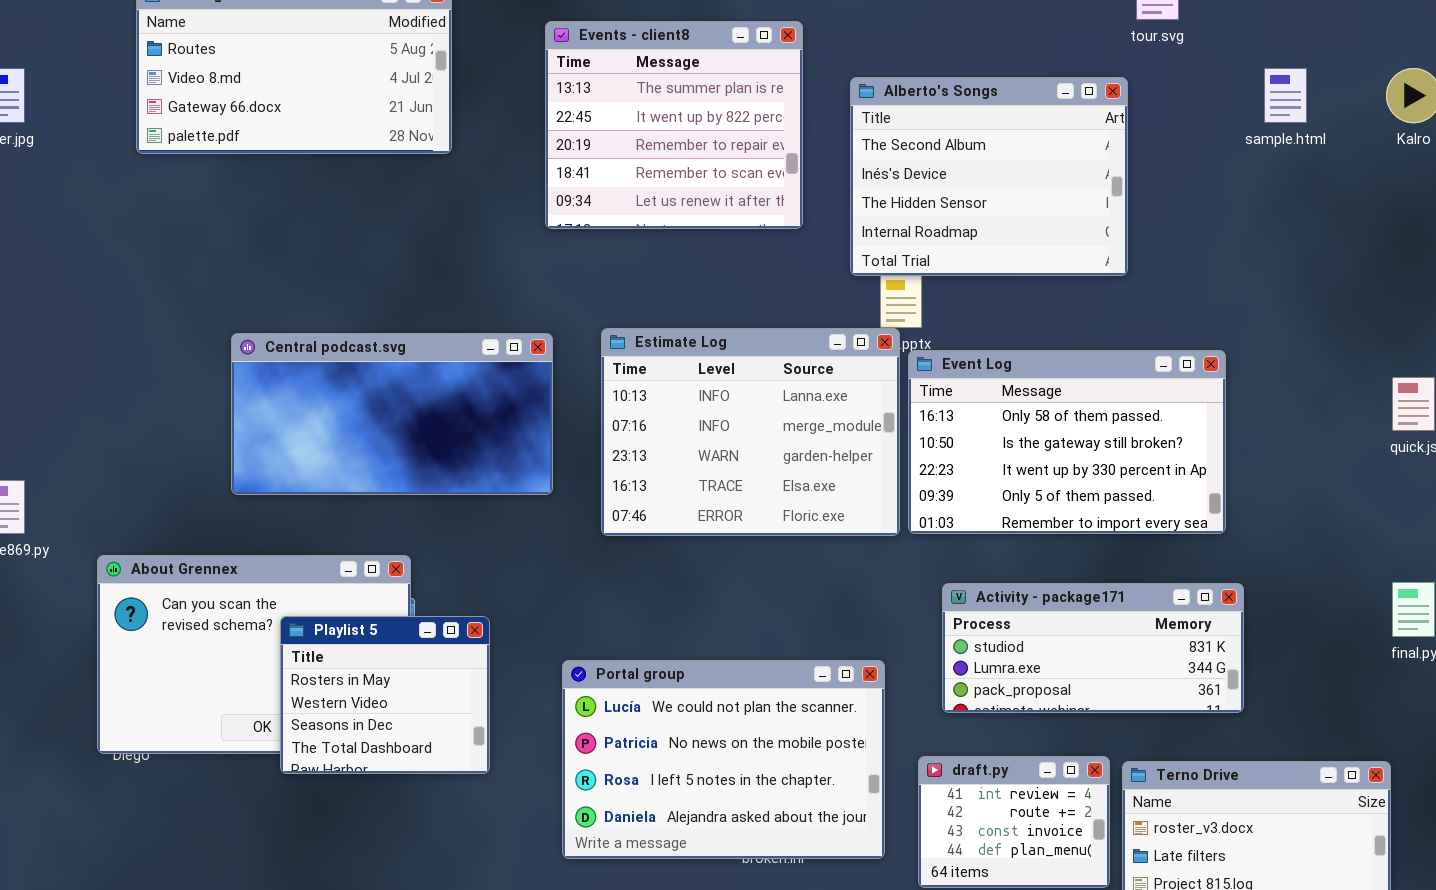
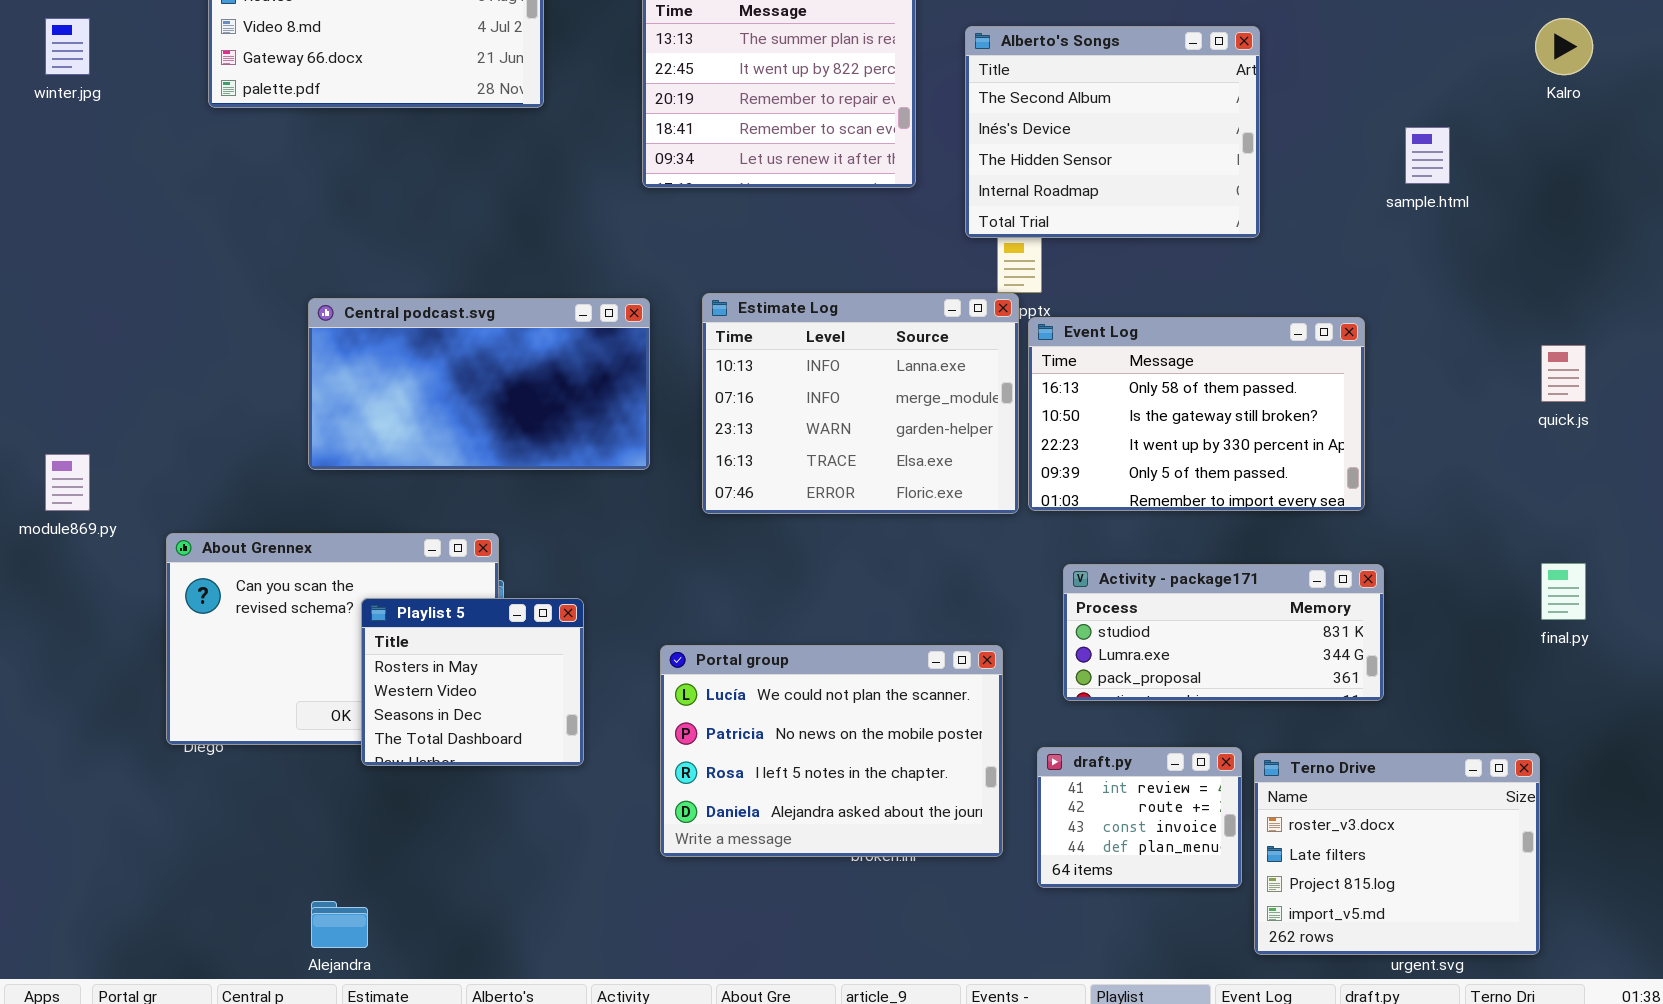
sample.html: [1264,68,1307,123] -> [1405,127,1450,184], moved

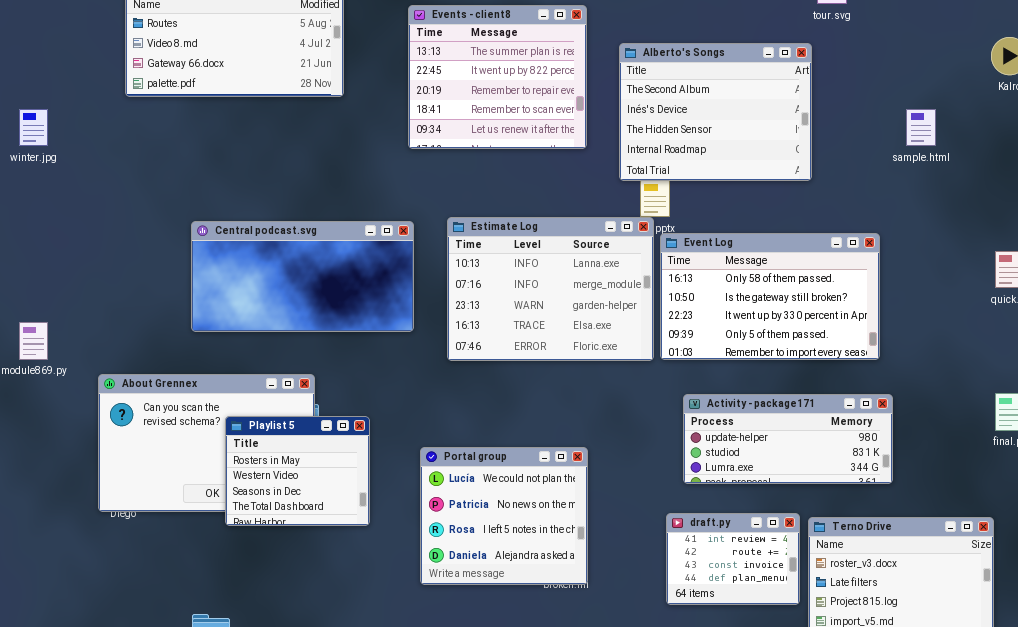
winter.jpg: [45,18,90,75] -> [19,109,48,146], moved
Activity - package171: [1063,564,1384,701] -> [683,394,893,484], scrolled up 1 row
Portal group: [660,645,1003,857] -> [420,447,588,585], resized

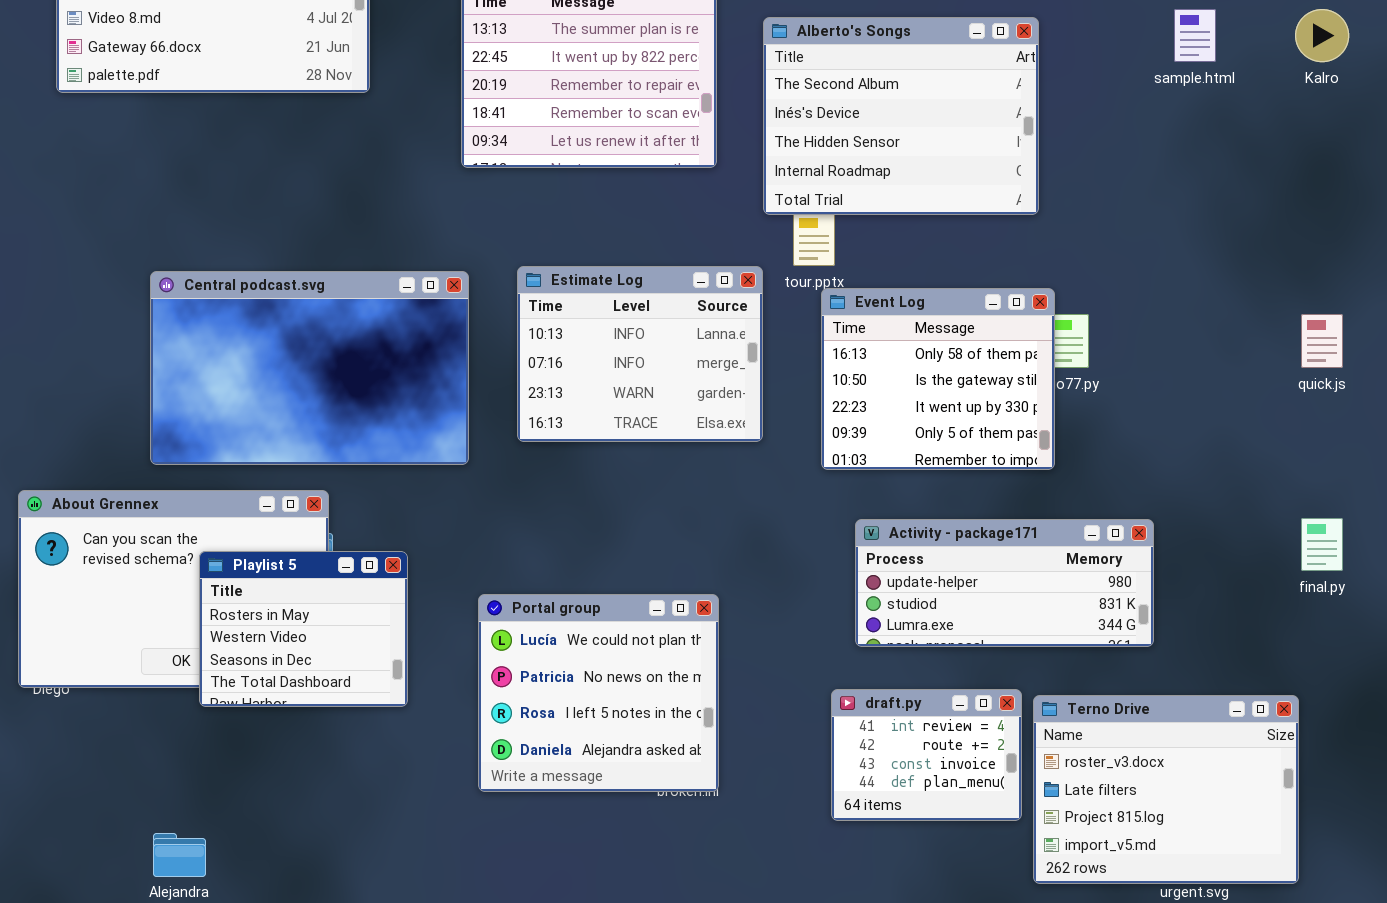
sample.html: [906,109,936,146] -> [1174,9,1216,62], moved
Estimate Log: [447,217,654,361] -> [517,266,763,442], resized
Central podcast.svg: [191,221,414,332] -> [150,271,469,465], resized
Event Log: [660,233,880,360] -> [821,288,1055,470], resized

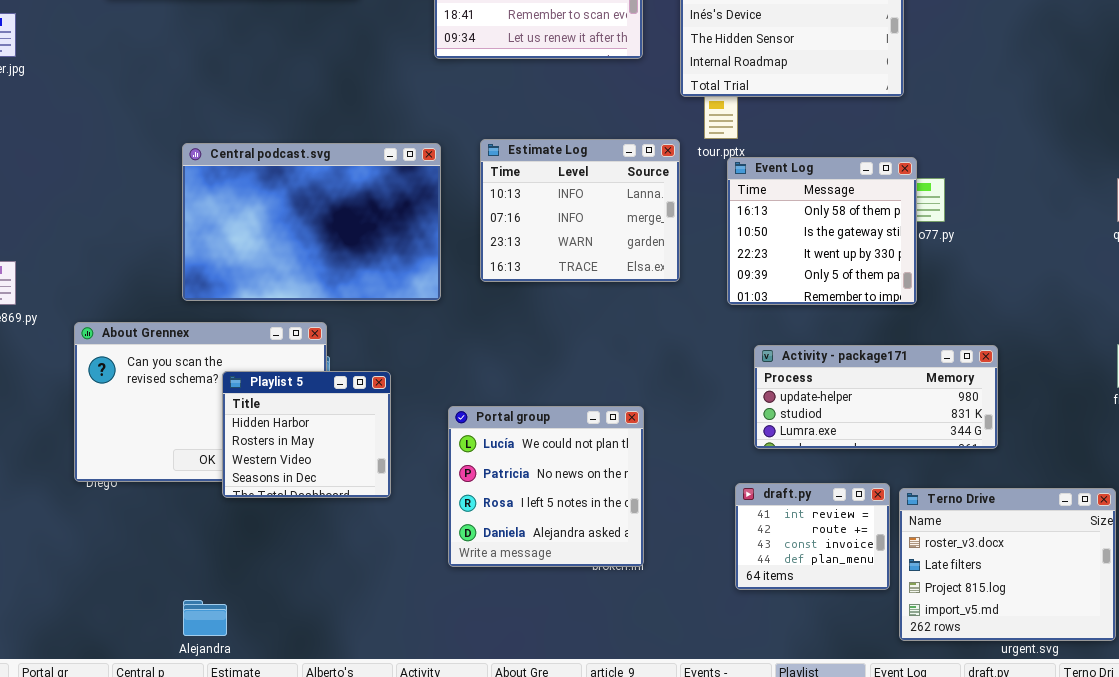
Playlist 5: [199,551,408,707] -> [222,371,391,498], scrolled up 1 row

